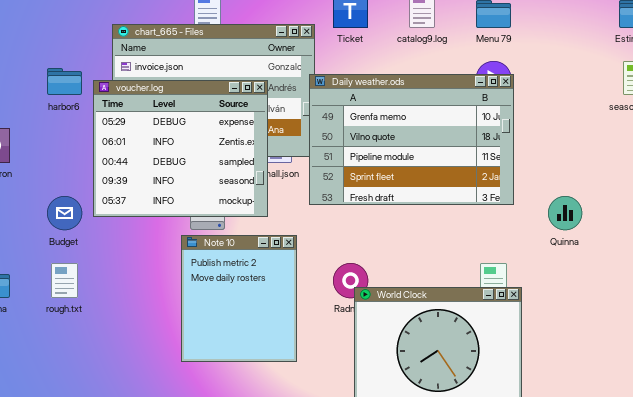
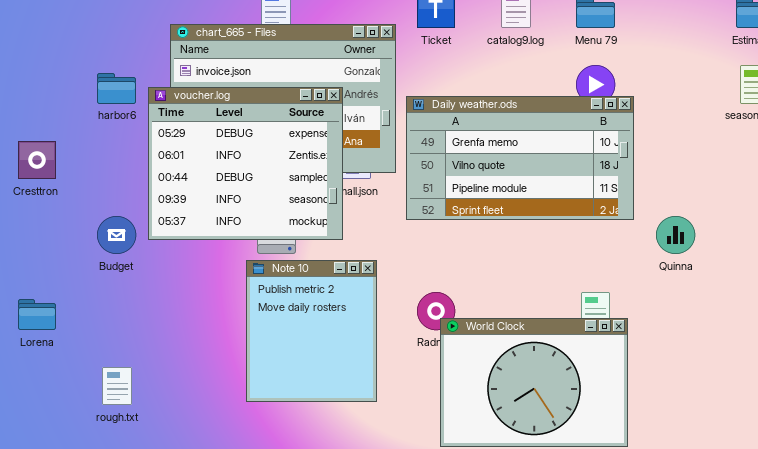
Daily weather.ods: [309,74,514,205] -> [406,96,634,220], moved, resized
rough.txt: [51,263,78,298] -> [102,367,132,405], moved

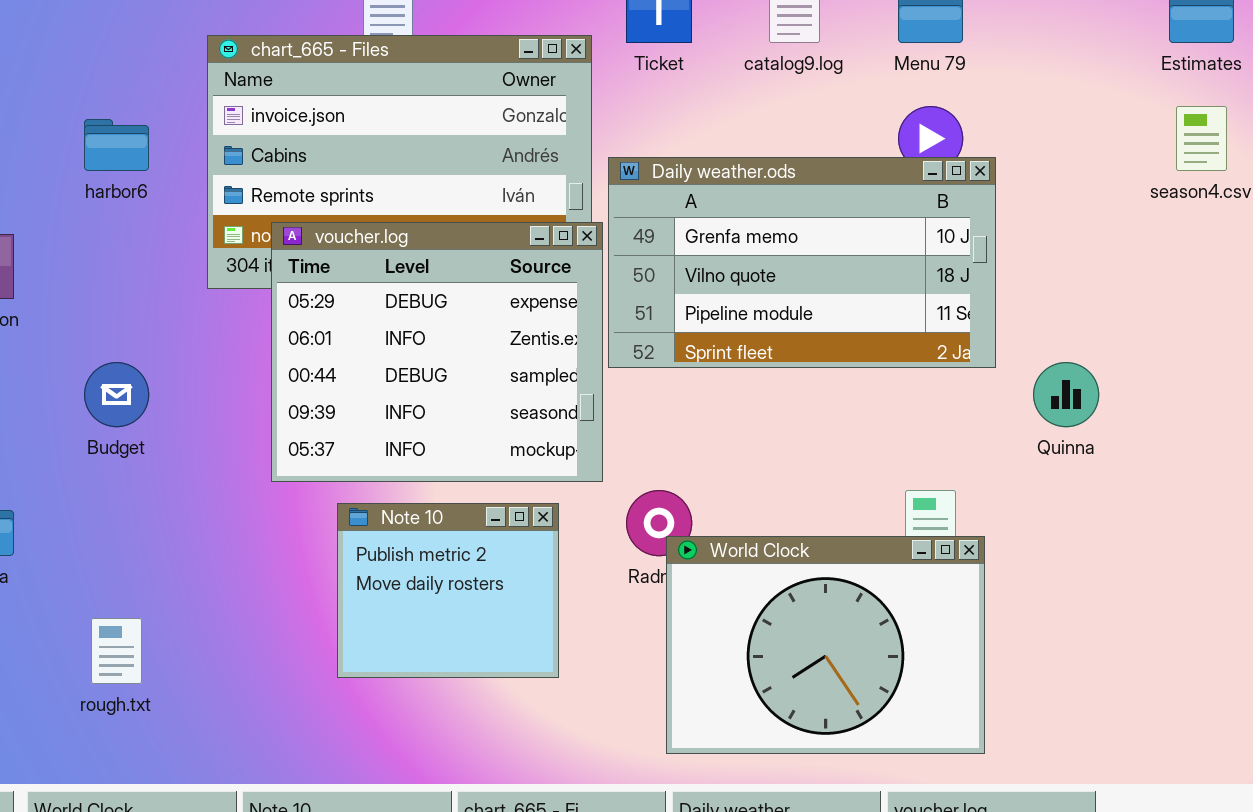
voucher.log: [148,87,343,240] -> [271,222,603,482], moved
Note 10: [246,260,377,402] -> [337,503,559,678], resized

